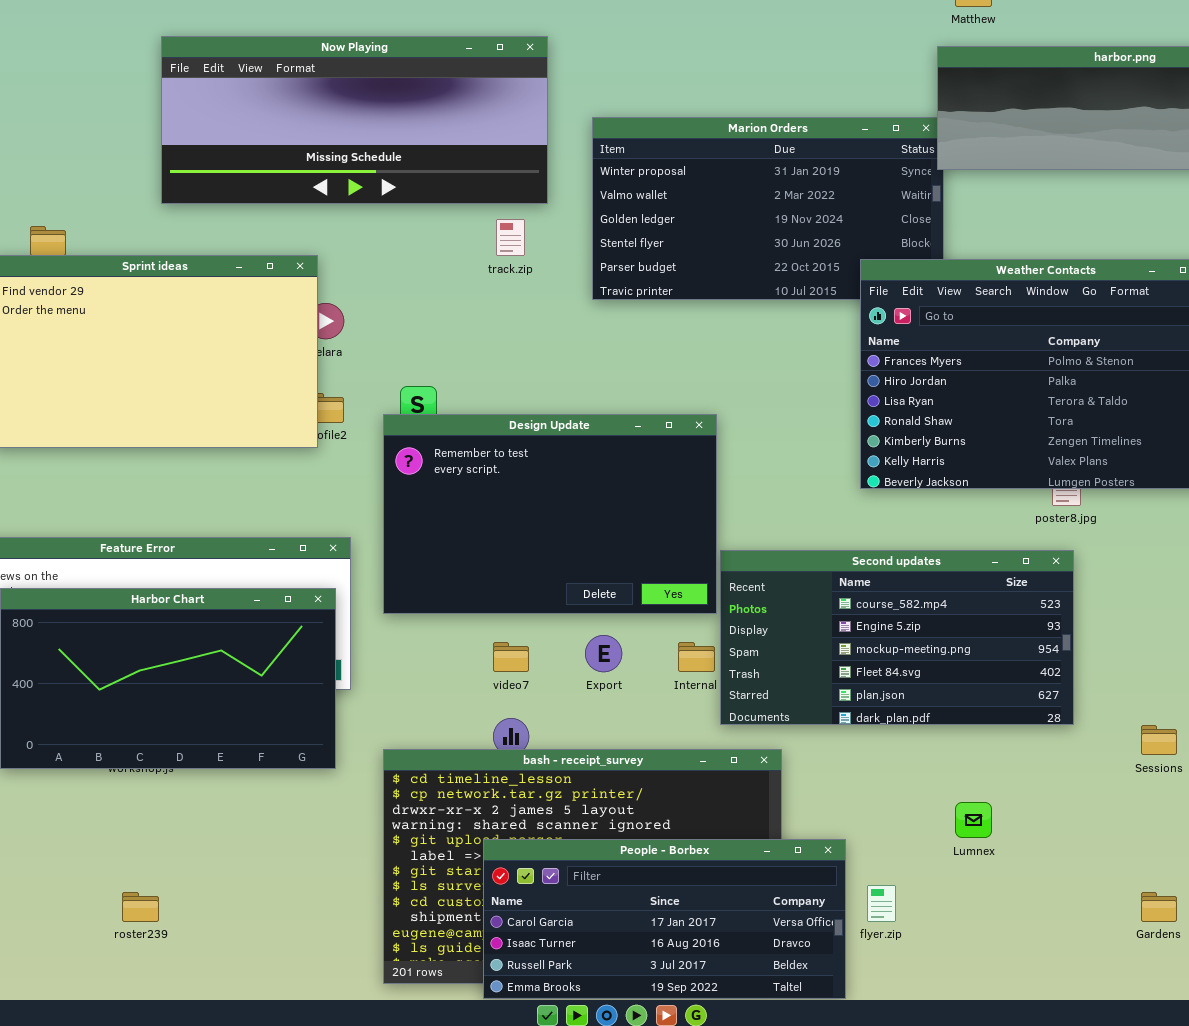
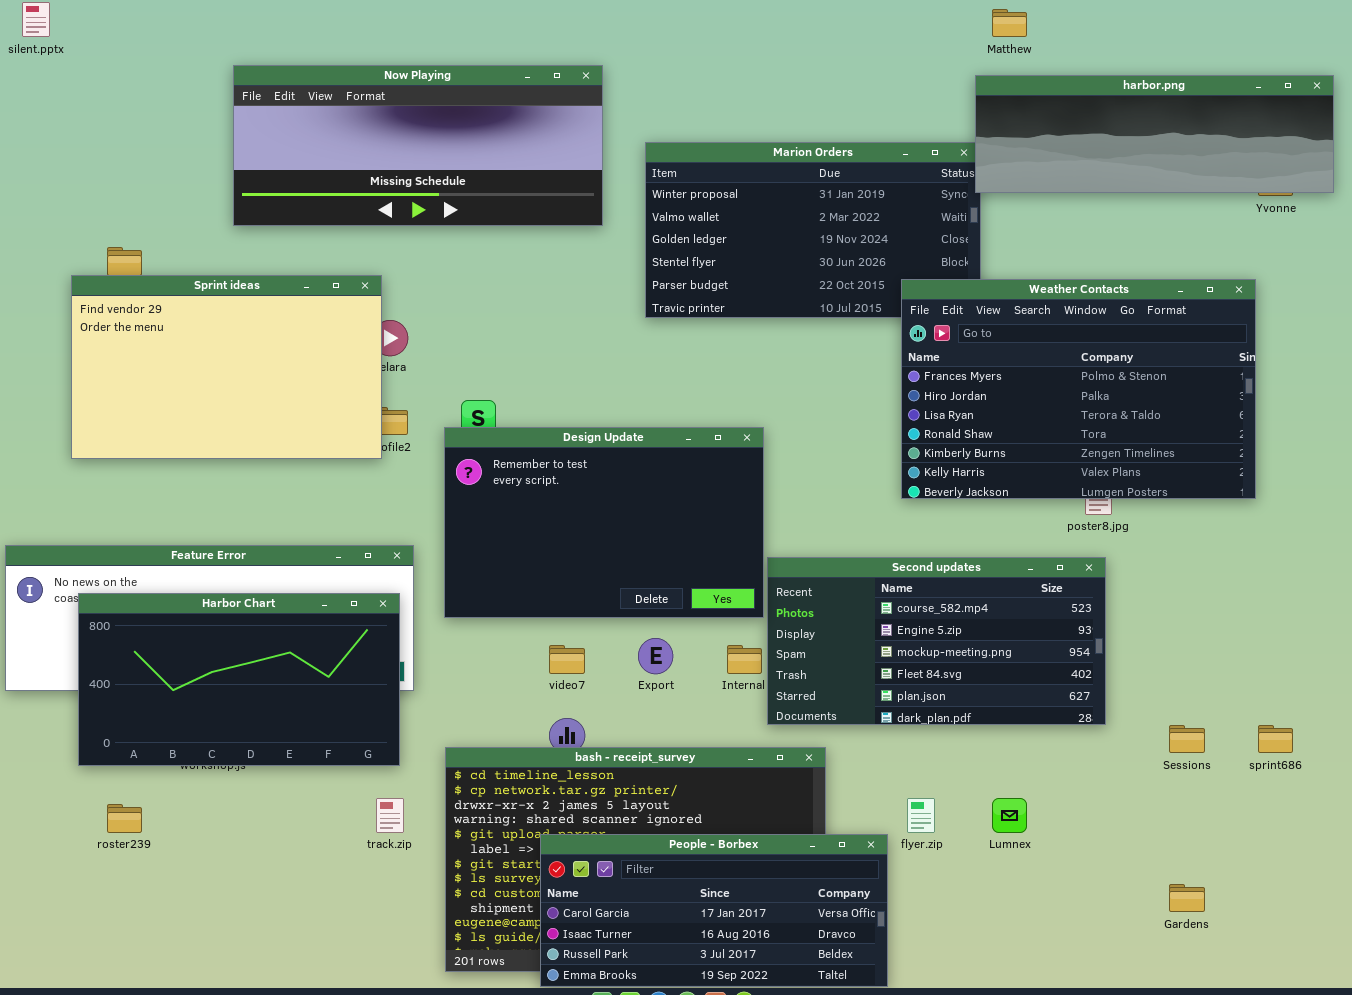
track.zip: [496,219,525,256] -> [376,798,404,833], moved
flyer.zip: [867,885,896,922] -> [907,798,935,833], moved
roster239: [122,892,159,922] -> [107,804,142,833], moved

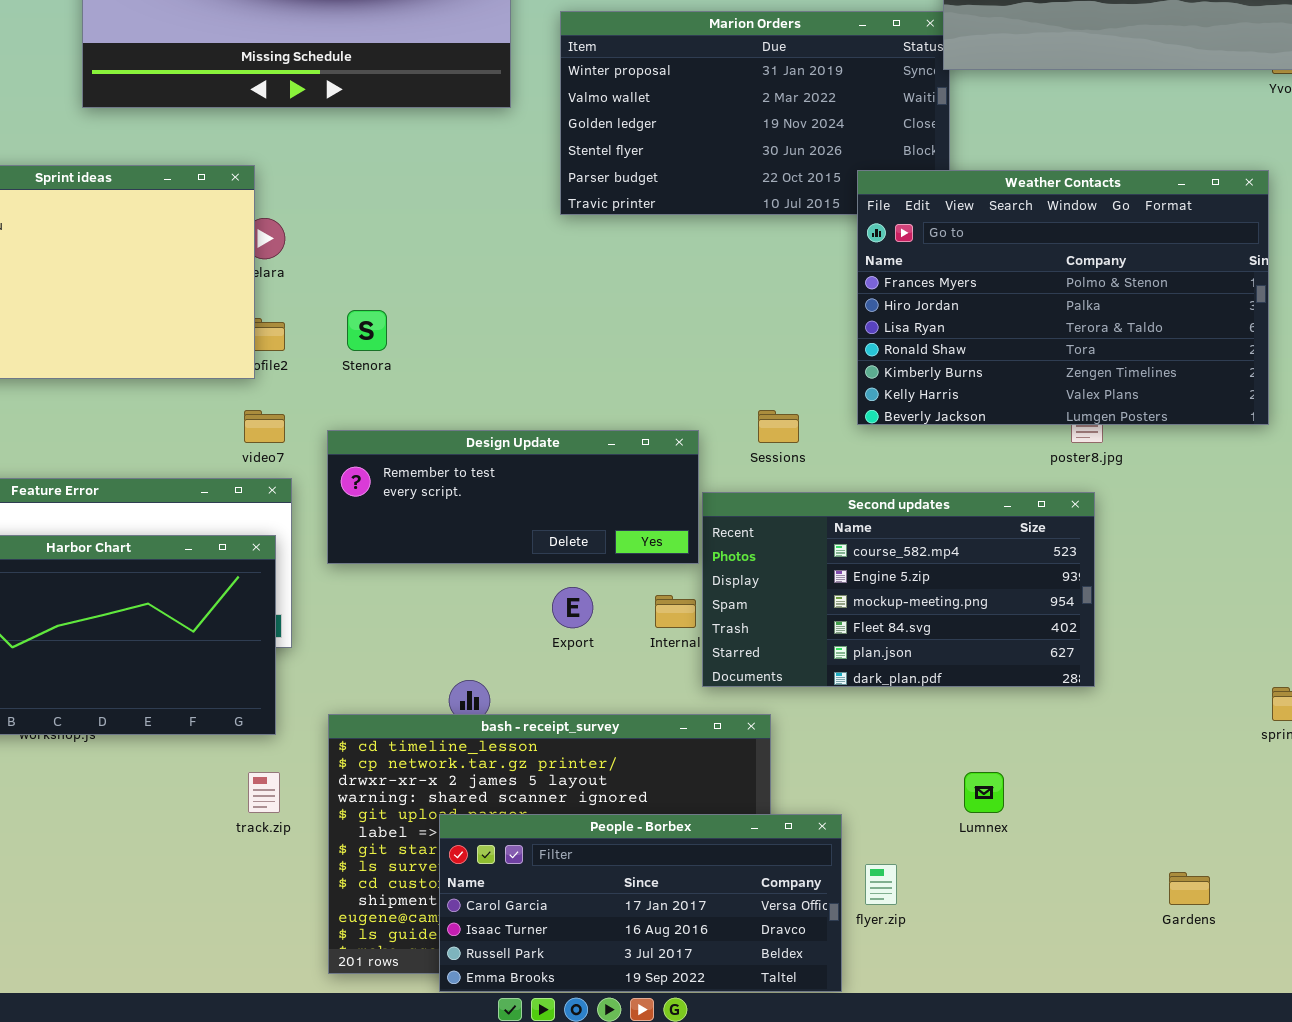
Design Update: [444,427,764,618] -> [327,430,699,564], resized
video7: [549,645,585,674] -> [244,410,285,443], moved
Sessions: [1169,725,1205,753] -> [758,410,799,443], moved
flyer.zip: [907,798,935,833] -> [865,864,897,905], moved

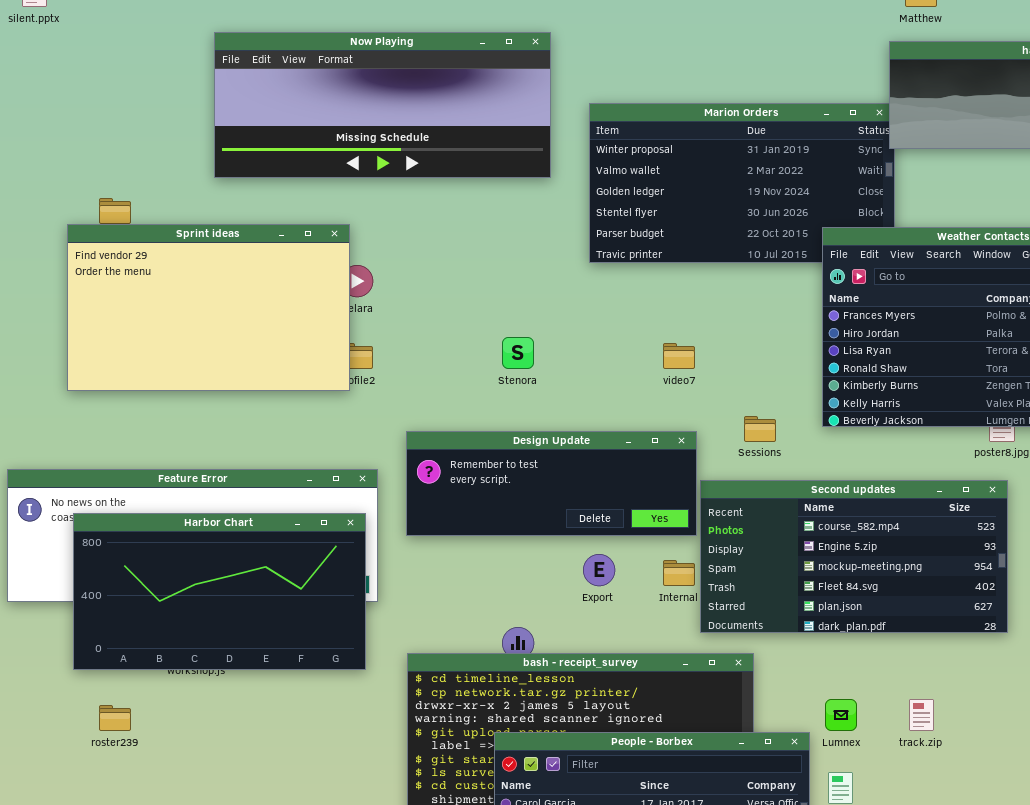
Stenora: [347,310,387,351] -> [502,337,534,369], moved
video7: [244,410,285,443] -> [663,343,695,369], moved
track.zip: [248,772,280,813] -> [909,699,934,731], moved
Lumnex: [964,772,1004,813] -> [825,699,857,731], moved

